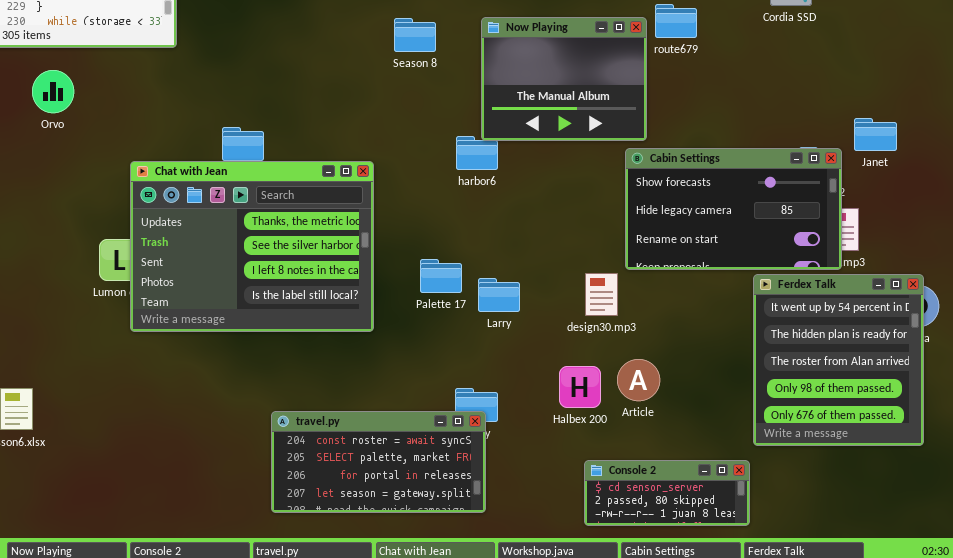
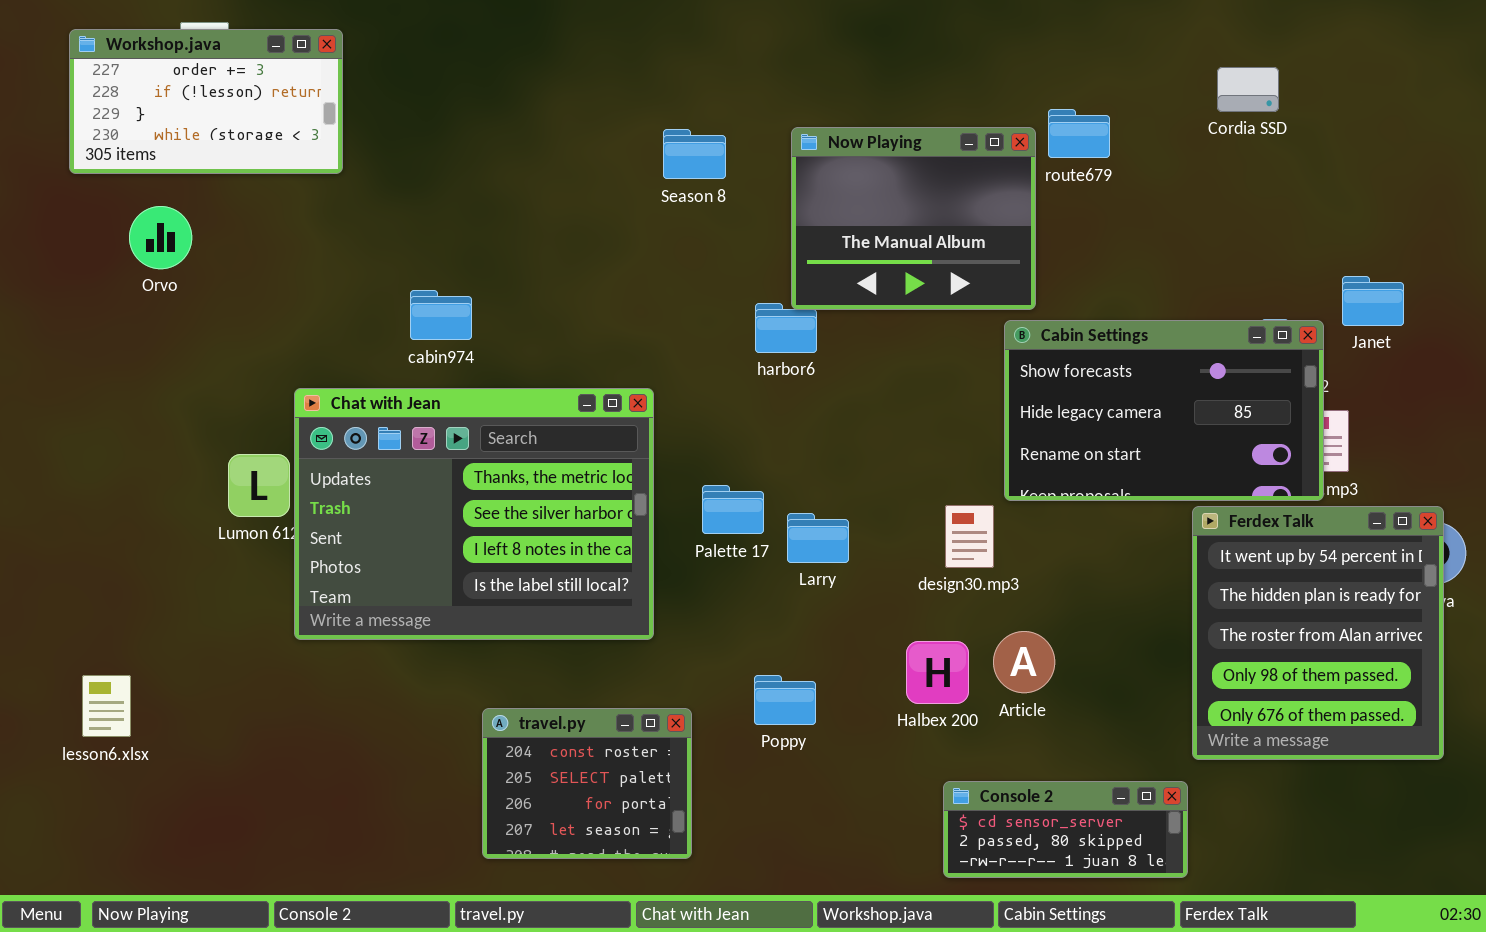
Chat with Jean: [130,161,374,332] -> [294,388,654,640], moved
travel.py: [271,411,486,513] -> [482,708,692,859], resized

